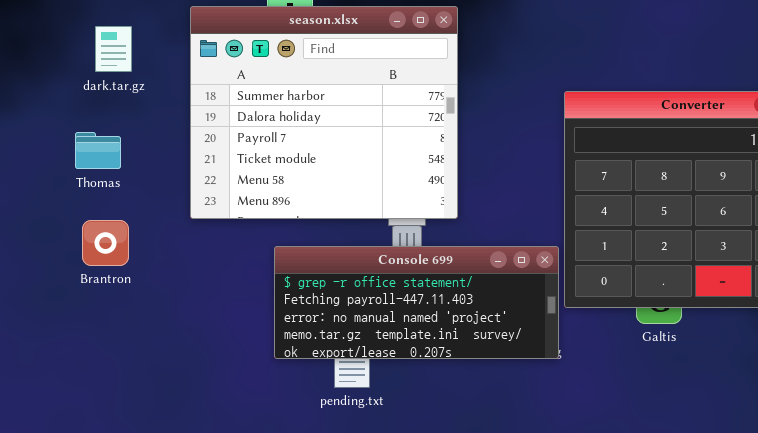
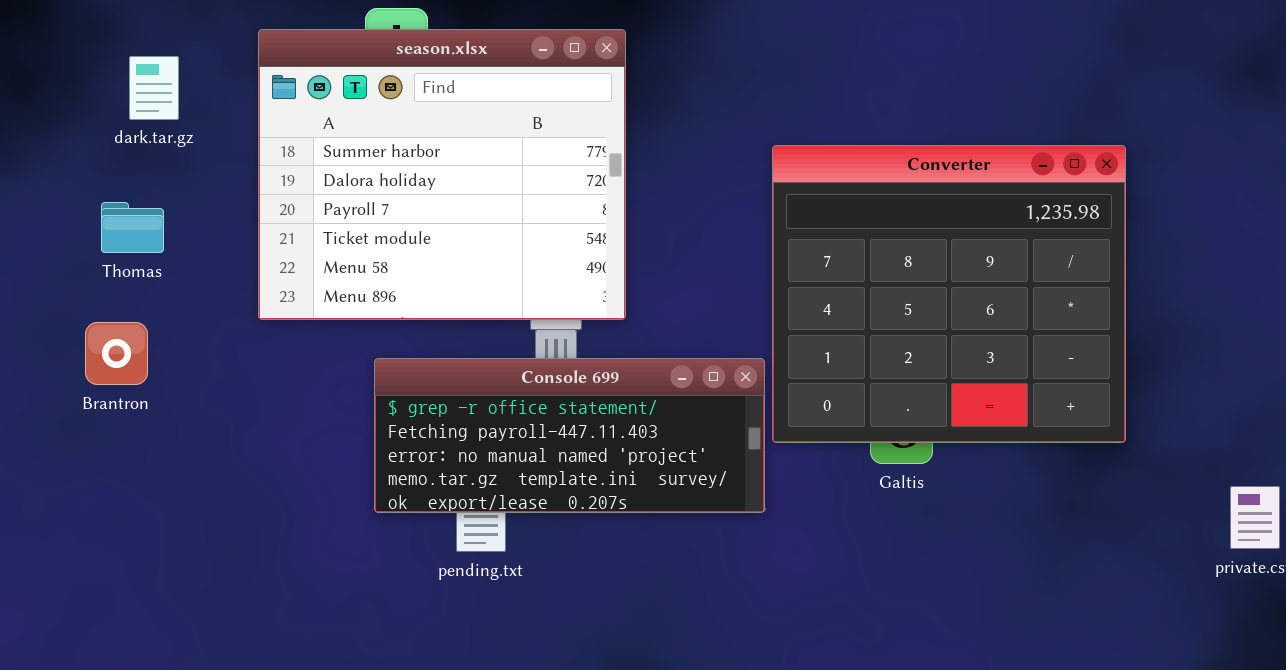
Brantron: [82,220,129,266] -> [85,322,148,385], moved

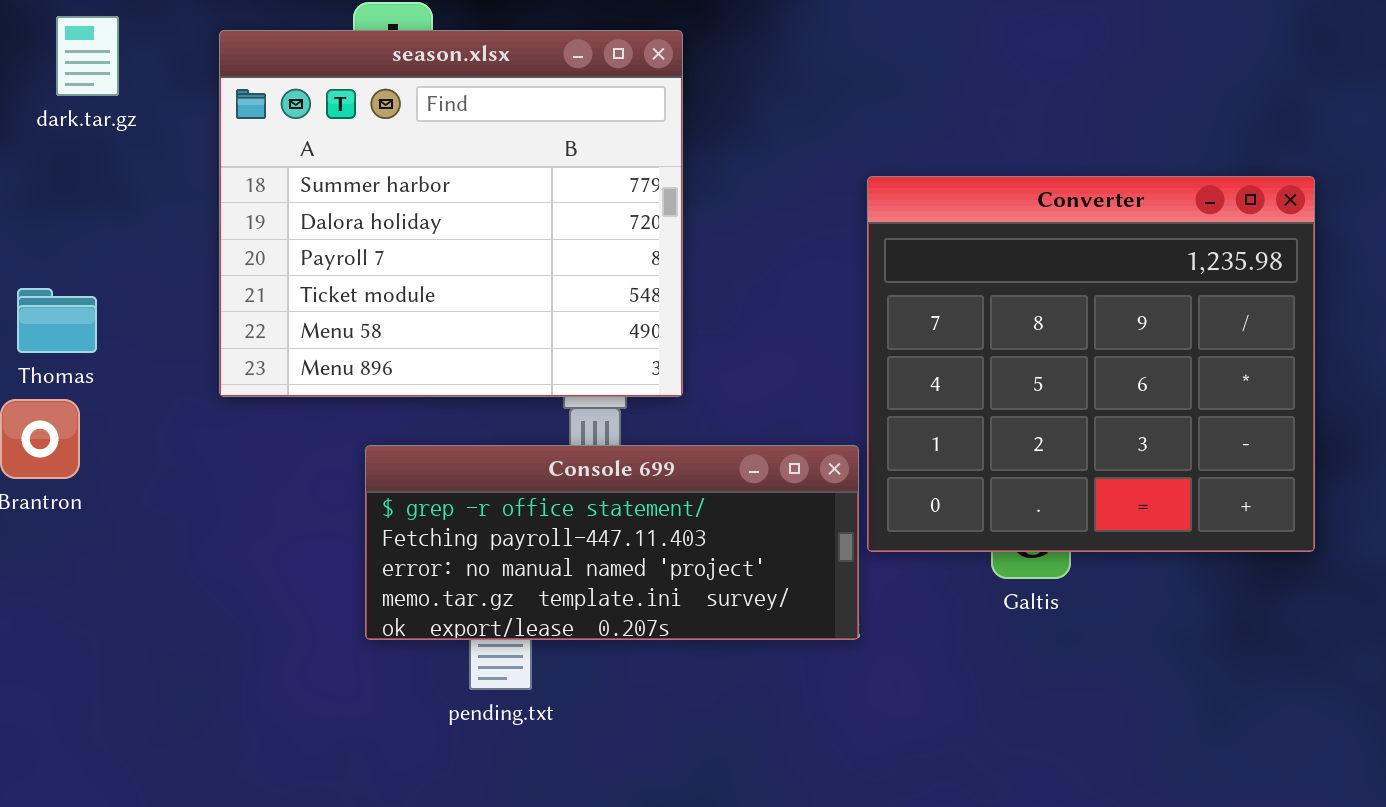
dark.tar.gz: [129,56,179,120] -> [56,16,119,96], moved
Thomas: [101,202,164,253] -> [17,288,97,353], moved

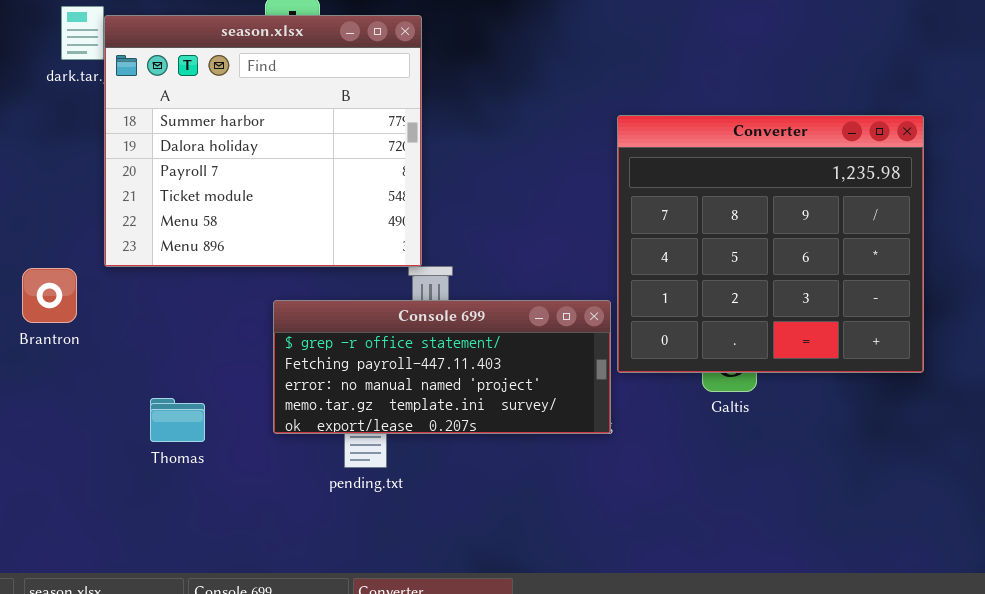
season.xlsx: [219,30,683,397] -> [104,15,422,267], moved
Thomas: [17,288,97,353] -> [150,398,205,442], moved

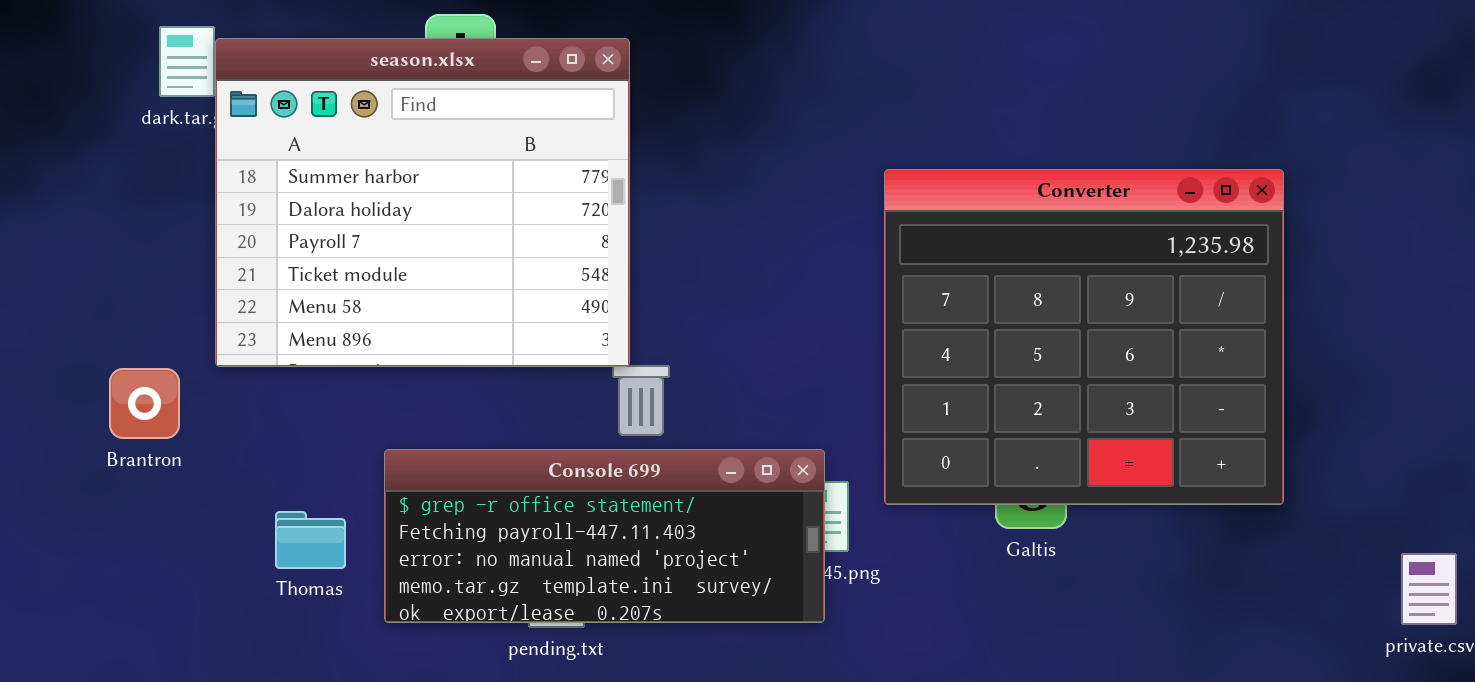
Console 699: [273,300,611,434] -> [384,449,825,623], moved
Thomas: [150,398,205,442] -> [275,511,346,569], moved

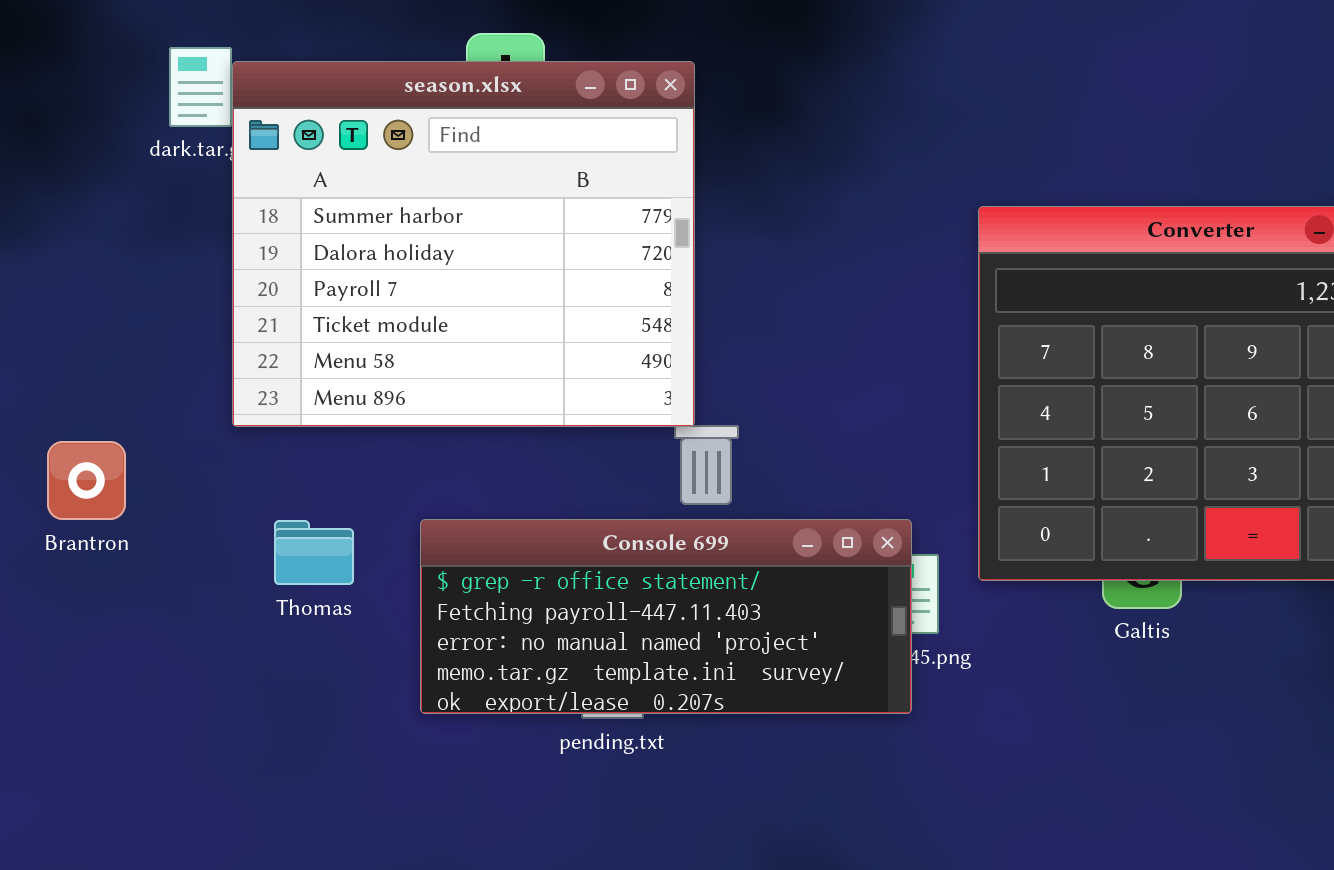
Brantron: [109,368,180,439] -> [47,441,126,520], moved
Thomas: [275,511,346,569] -> [274,520,354,585], moved

